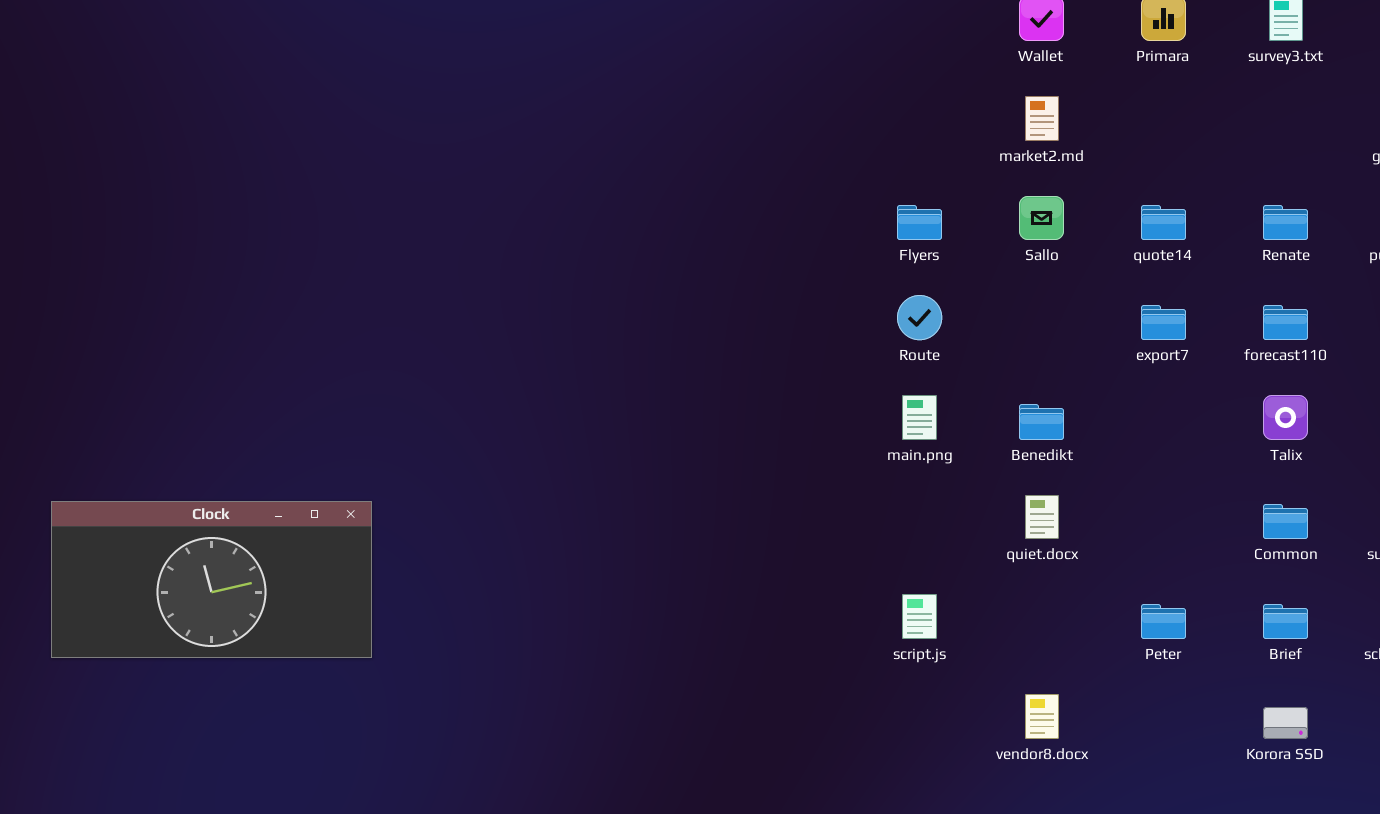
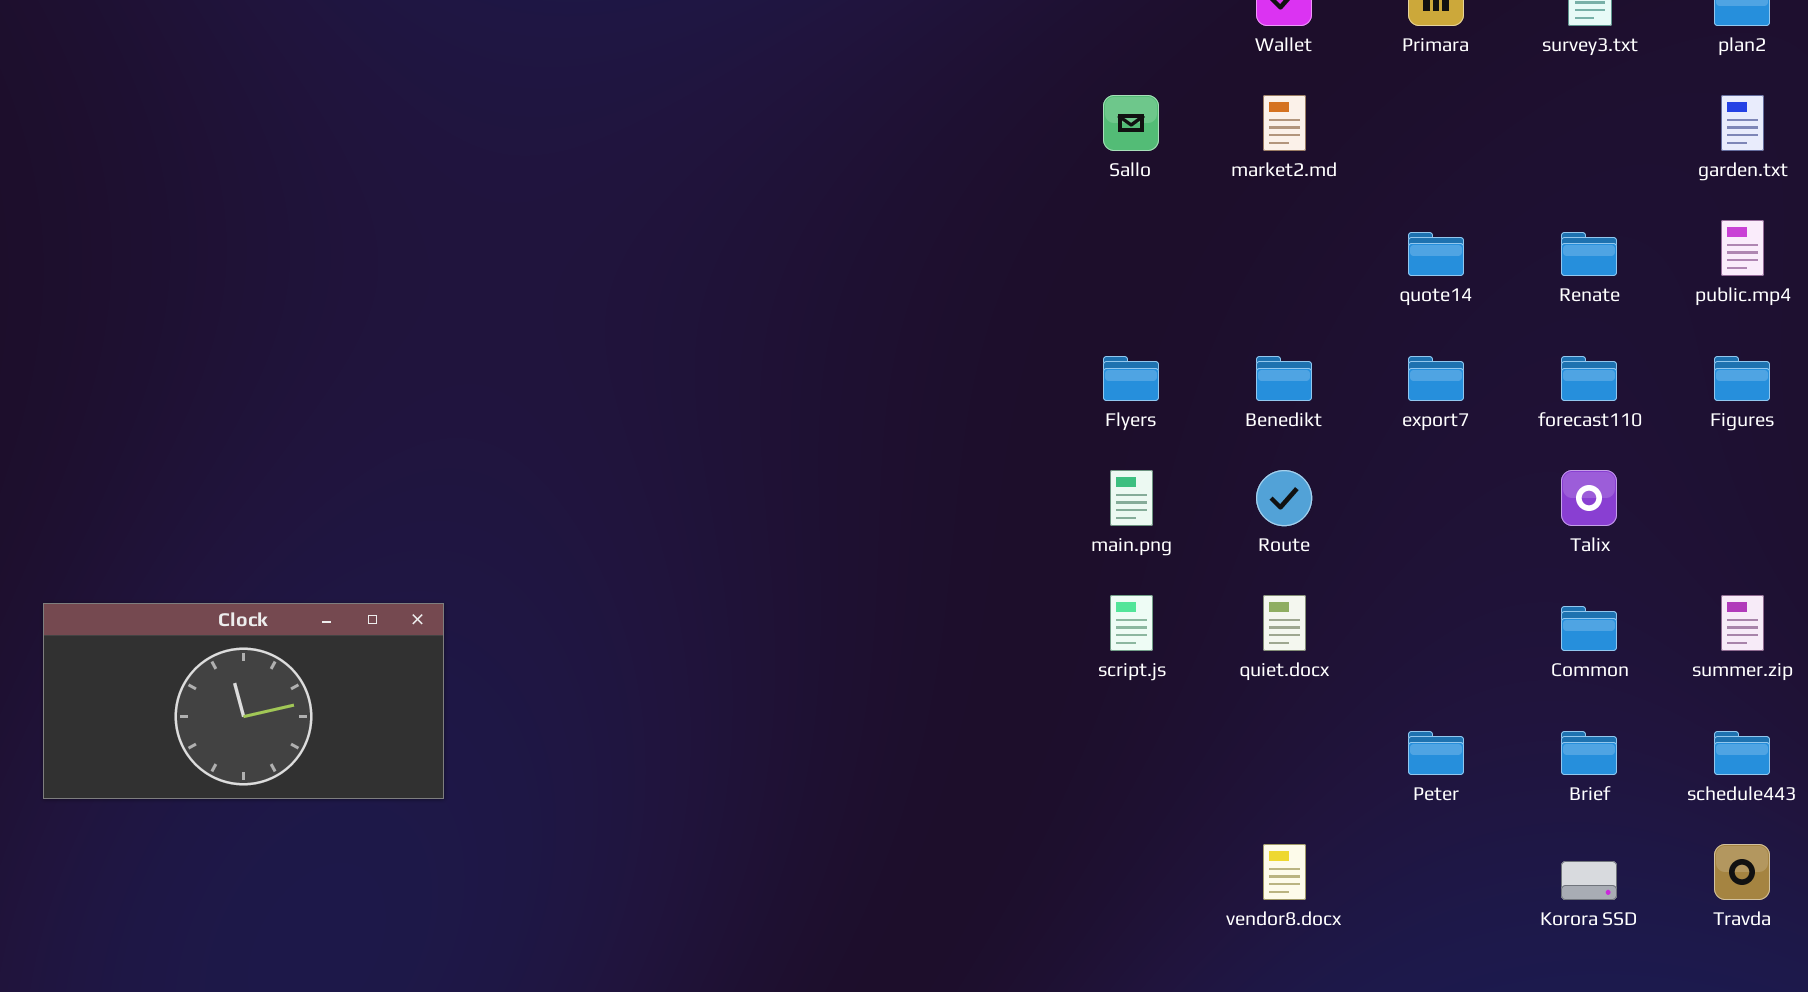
Sallo: [1019,196,1064,240] -> [1103,95,1159,151], moved
Flyers: [897,205,942,240] -> [1103,356,1159,401], moved
Route: [897,295,942,340] -> [1256,470,1312,526], moved
Benedikt: [1019,404,1064,440] -> [1256,356,1312,401], moved
script.js: [902,594,937,639] -> [1110,595,1153,651], moved

